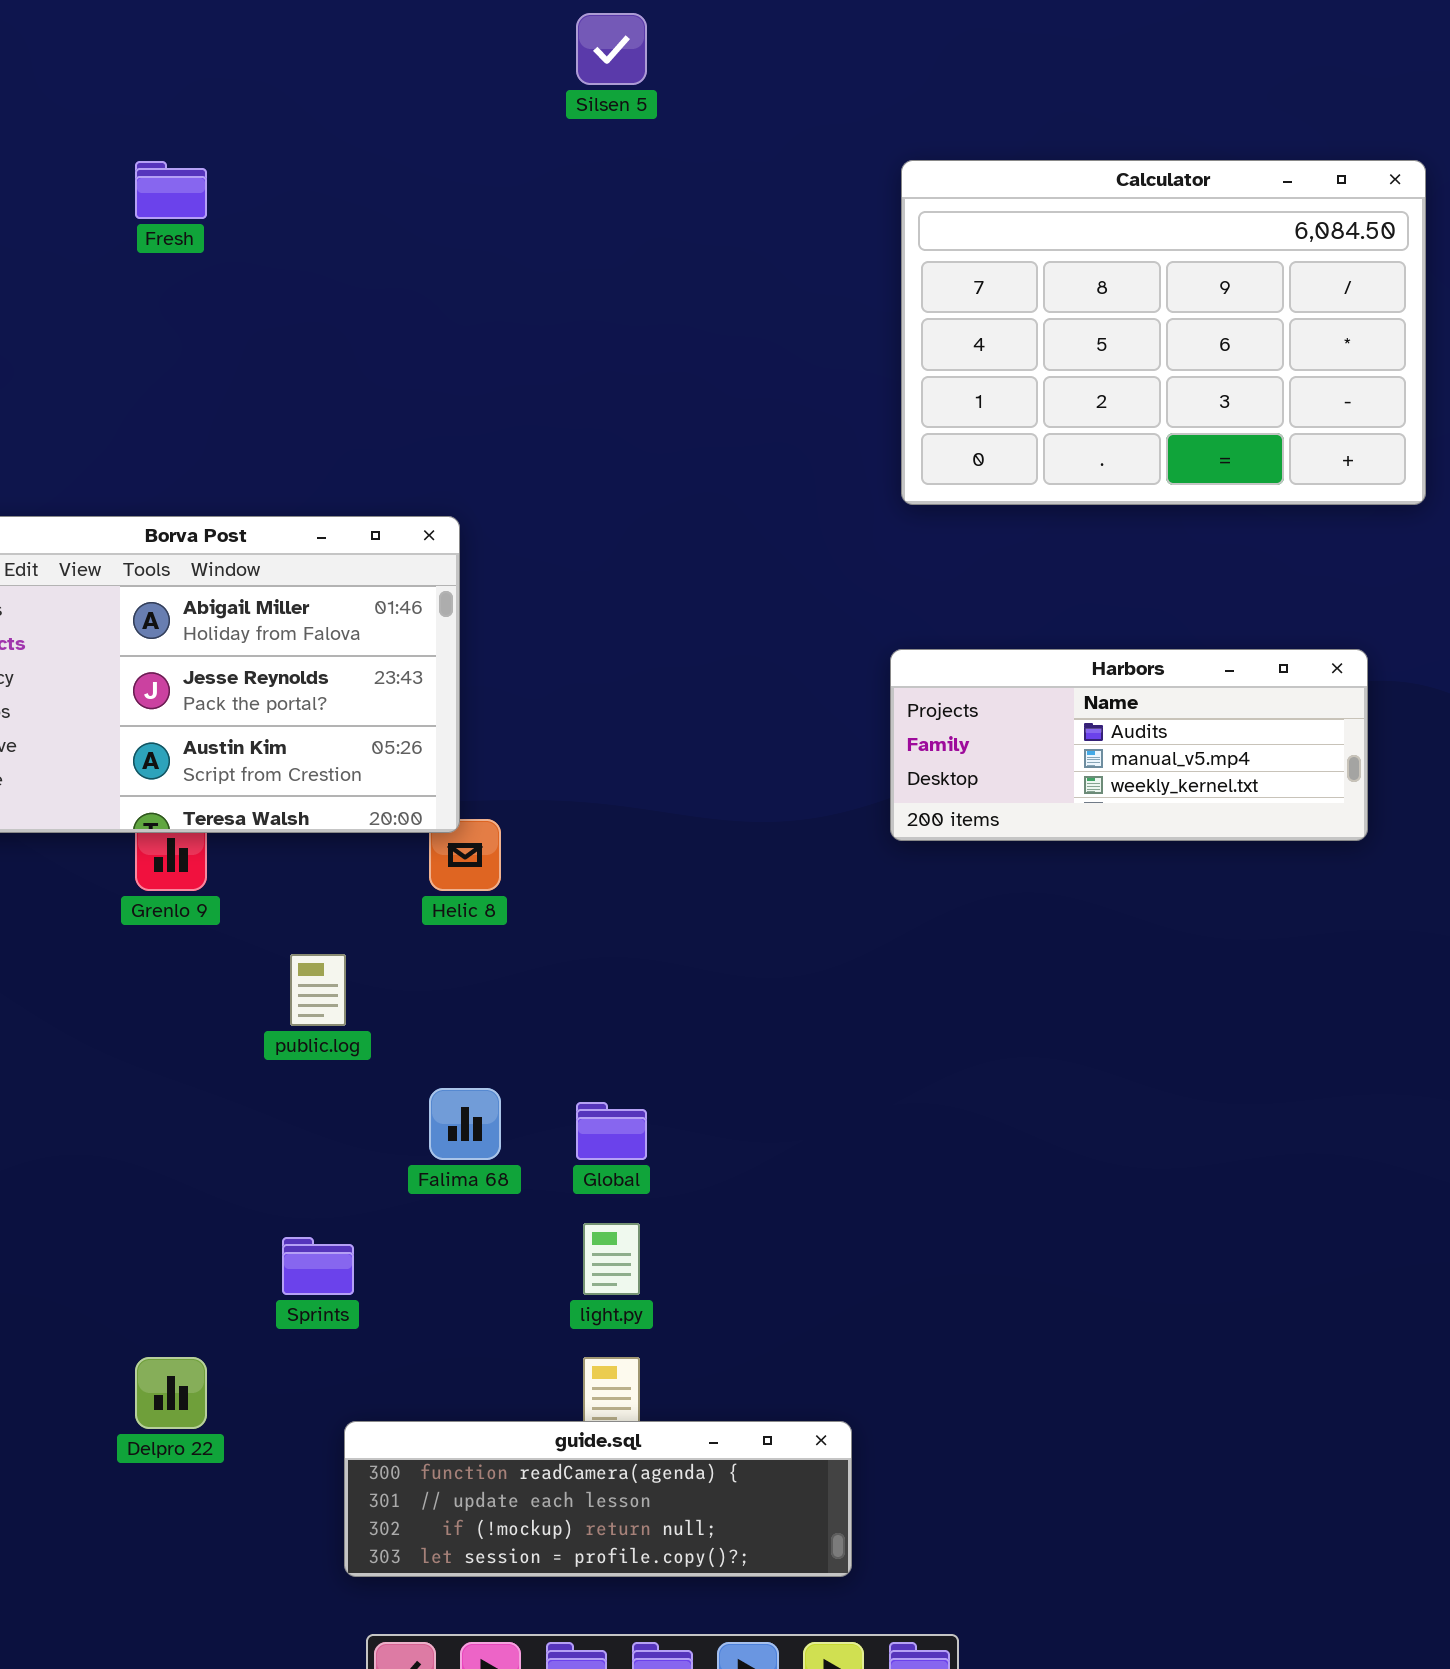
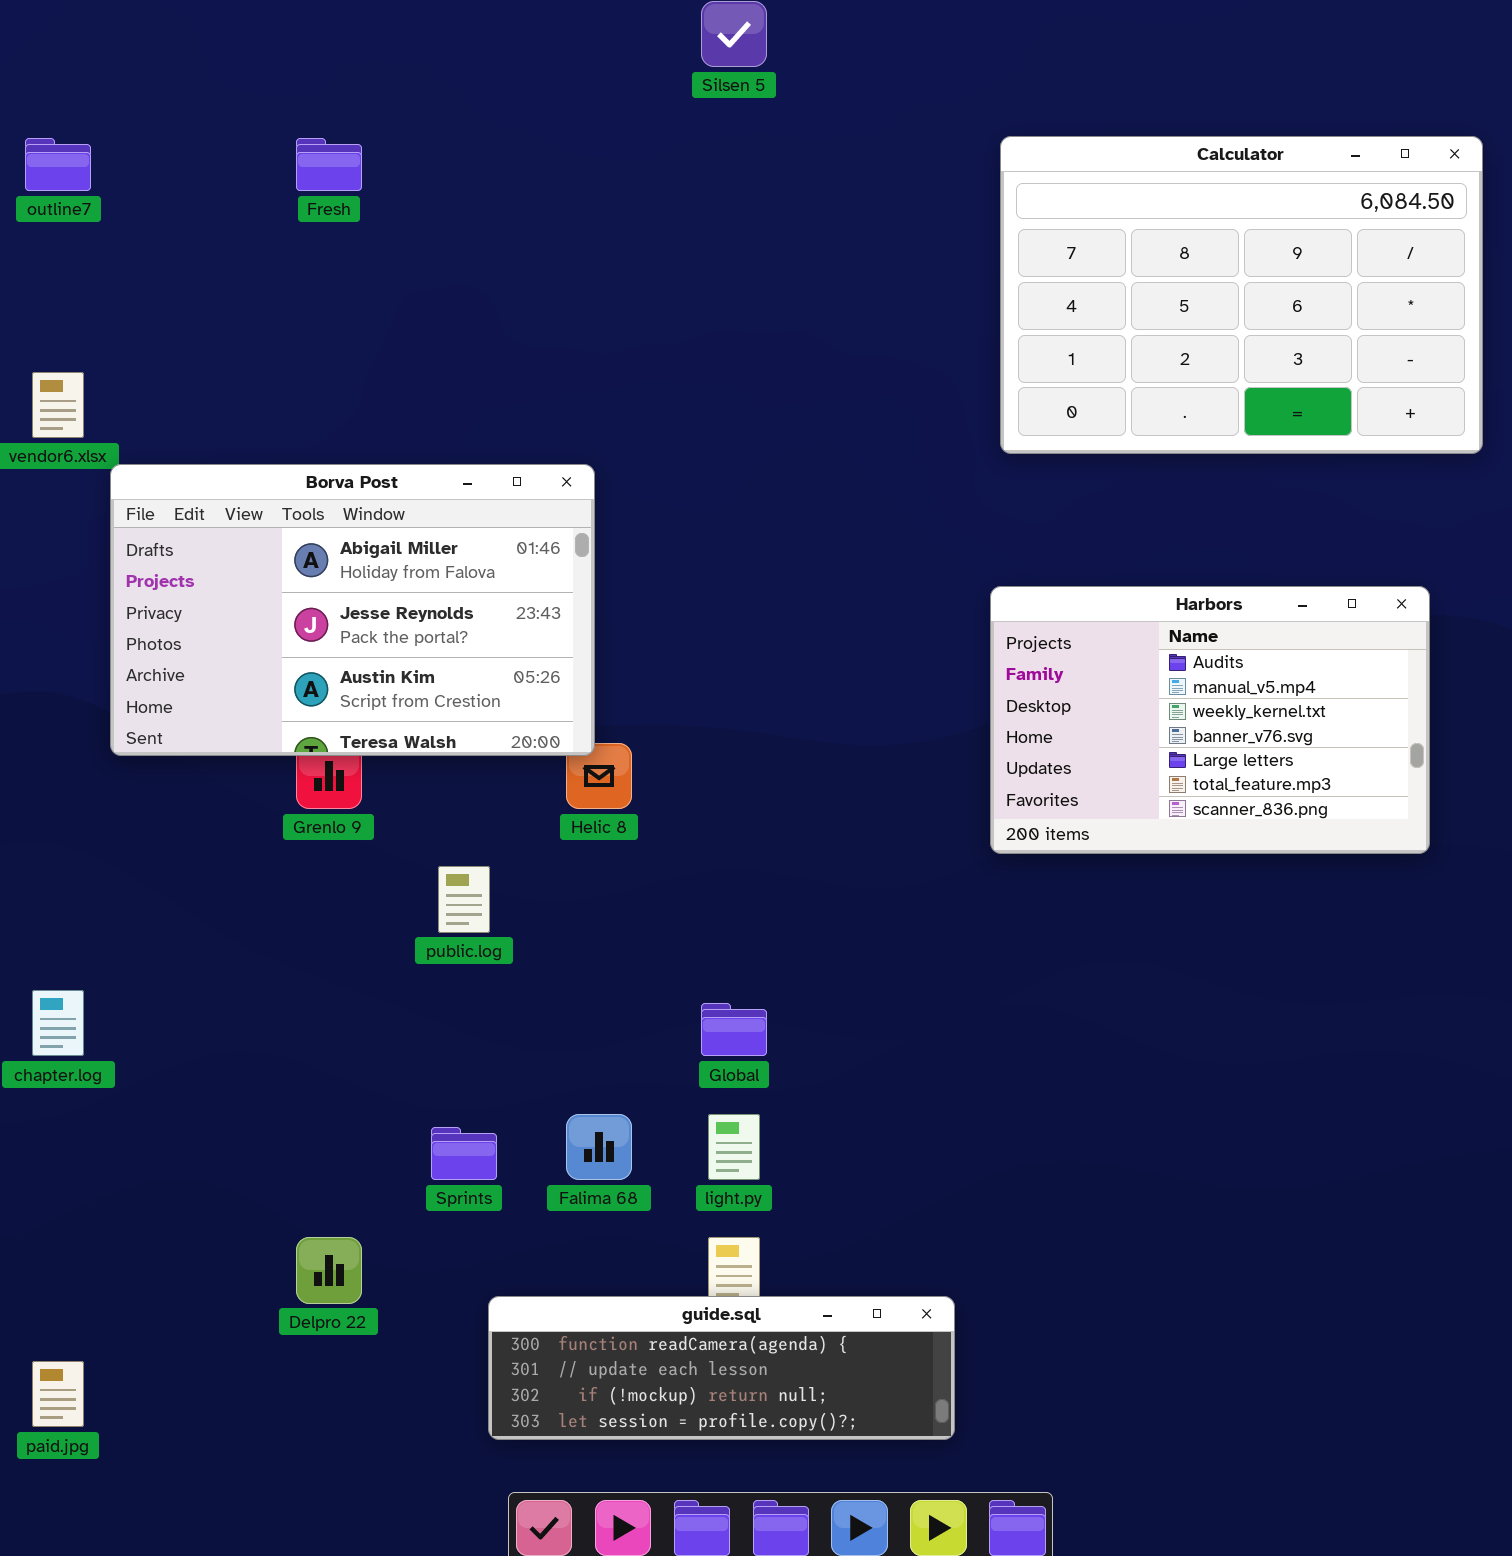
Harbors: [890,649,1368,841] -> [990,586,1430,854], resized
Falima 68: [429,1088,501,1160] -> [566,1114,632,1180], moved

